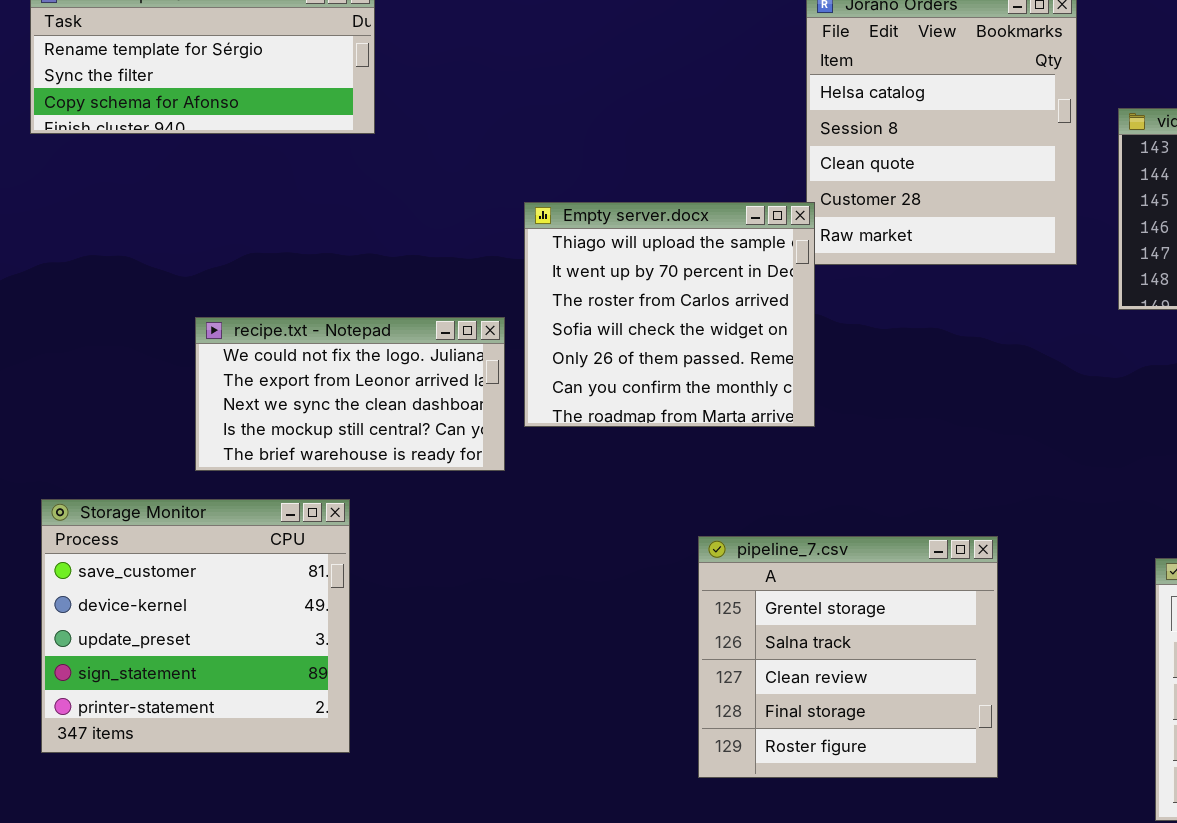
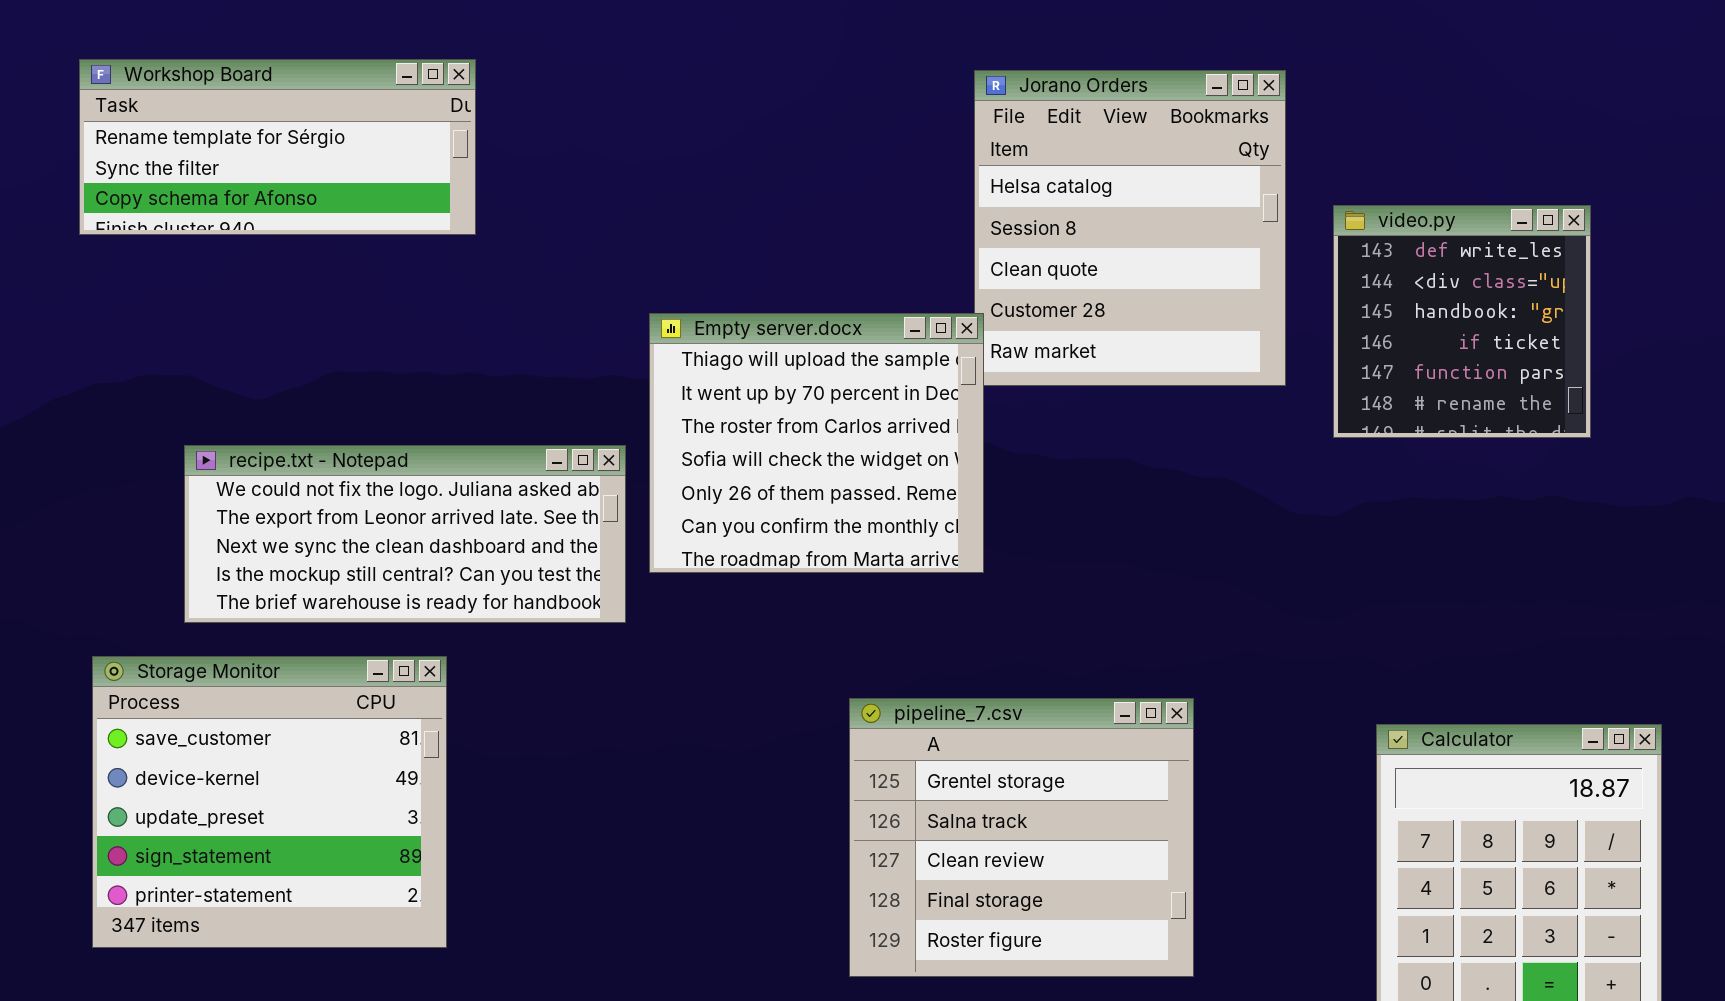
recipe.txt - Notepad: [195,317,505,471] -> [184,445,626,623], resized

